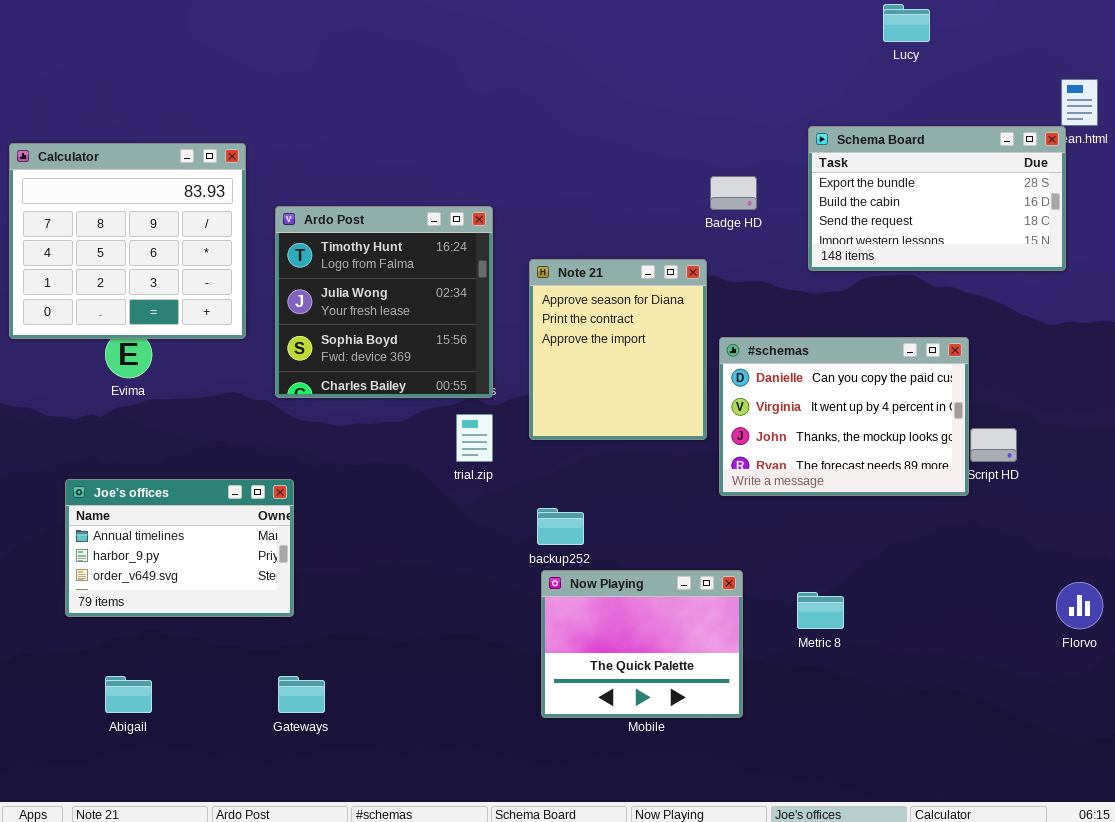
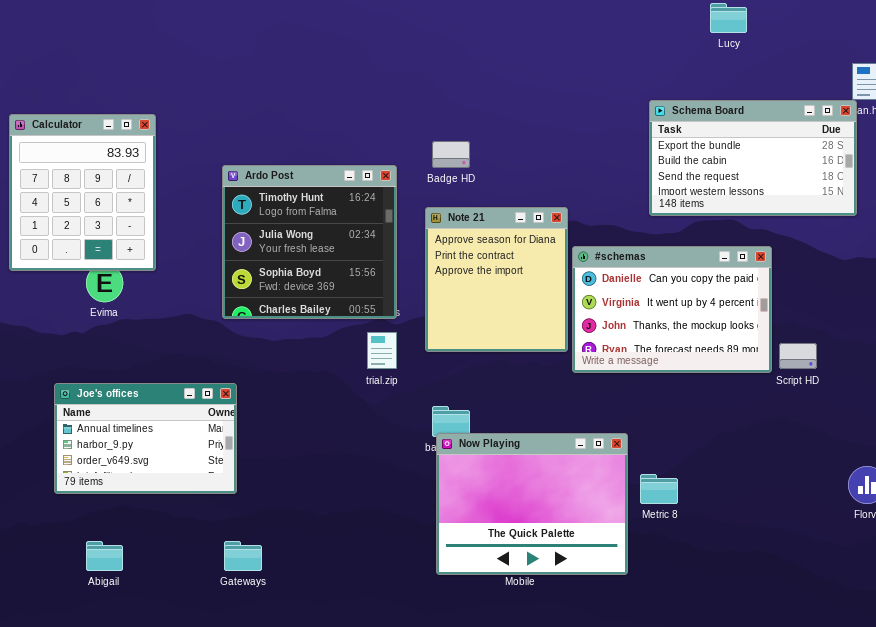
Calculator: [9,143,246,339] -> [9,114,156,271], resized
Badge HD: [710,176,757,210] -> [432,141,470,168], moved
#schemas: [719,337,969,496] -> [572,246,772,373], moved
Now Playing: [541,570,743,718] -> [436,433,628,575], resized

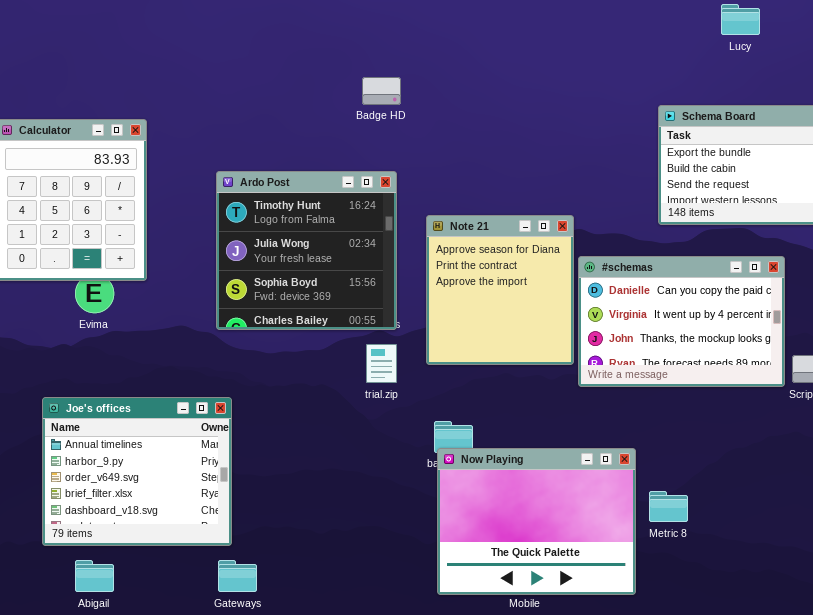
Badge HD: [432,141,470,168] -> [362,77,401,105], moved
Joe's offices: [54,383,237,494] -> [42,397,232,546], resized

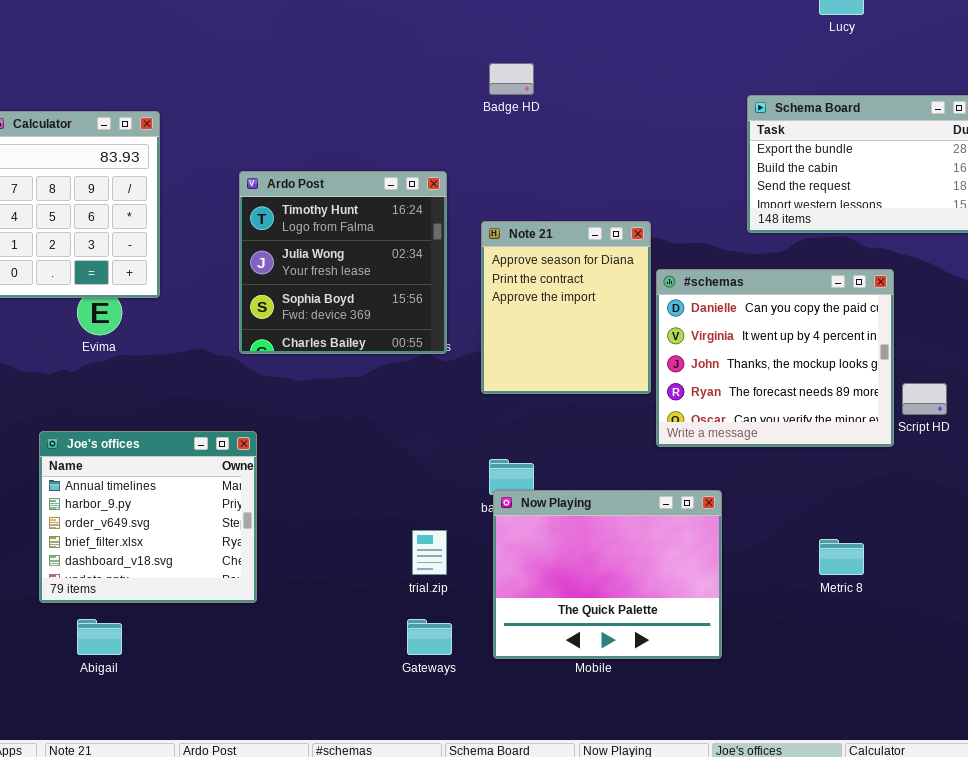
Badge HD: [362,77,401,105] -> [489,63,534,95], moved
#schemas: [578,256,785,387] -> [656,269,894,447], resized
trial.zip: [366,344,397,383] -> [412,530,447,575], moved
Metric 8: [649,491,688,522] -> [819,539,864,575], moved
Gateways: [218,560,257,592] -> [407,619,452,655], moved

